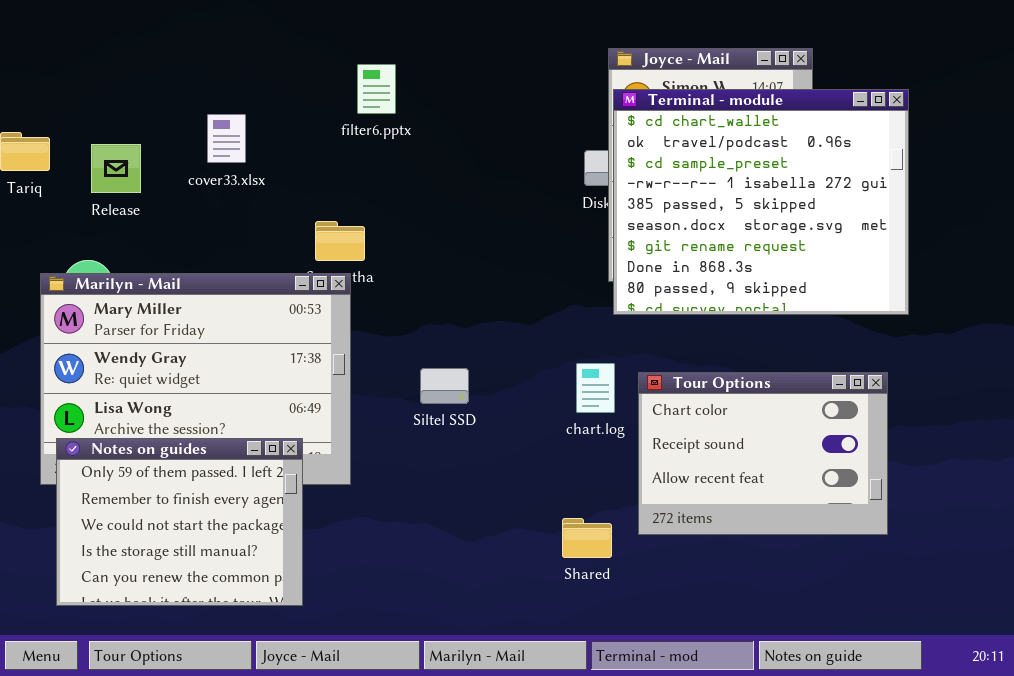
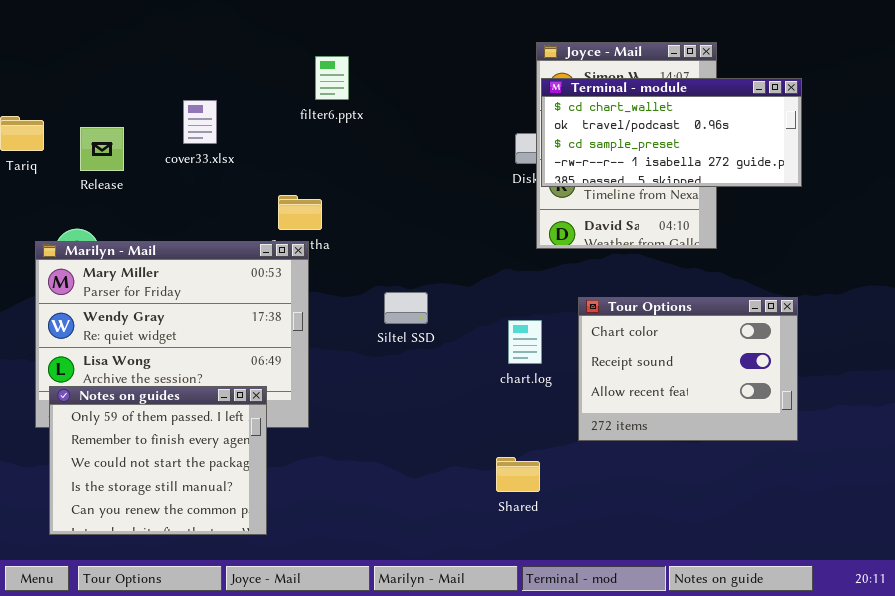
Terminal - module: [613,89,909,315] -> [541,78,802,187], resized
Siltel SSD: [420,368,469,404] -> [384,292,428,324], moved
Tour Options: [638,372,888,535] -> [578,297,798,441], moved

